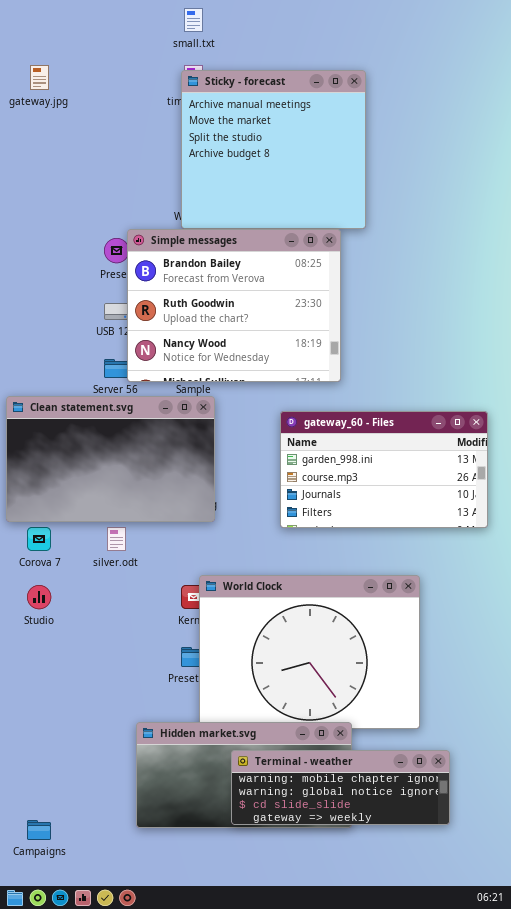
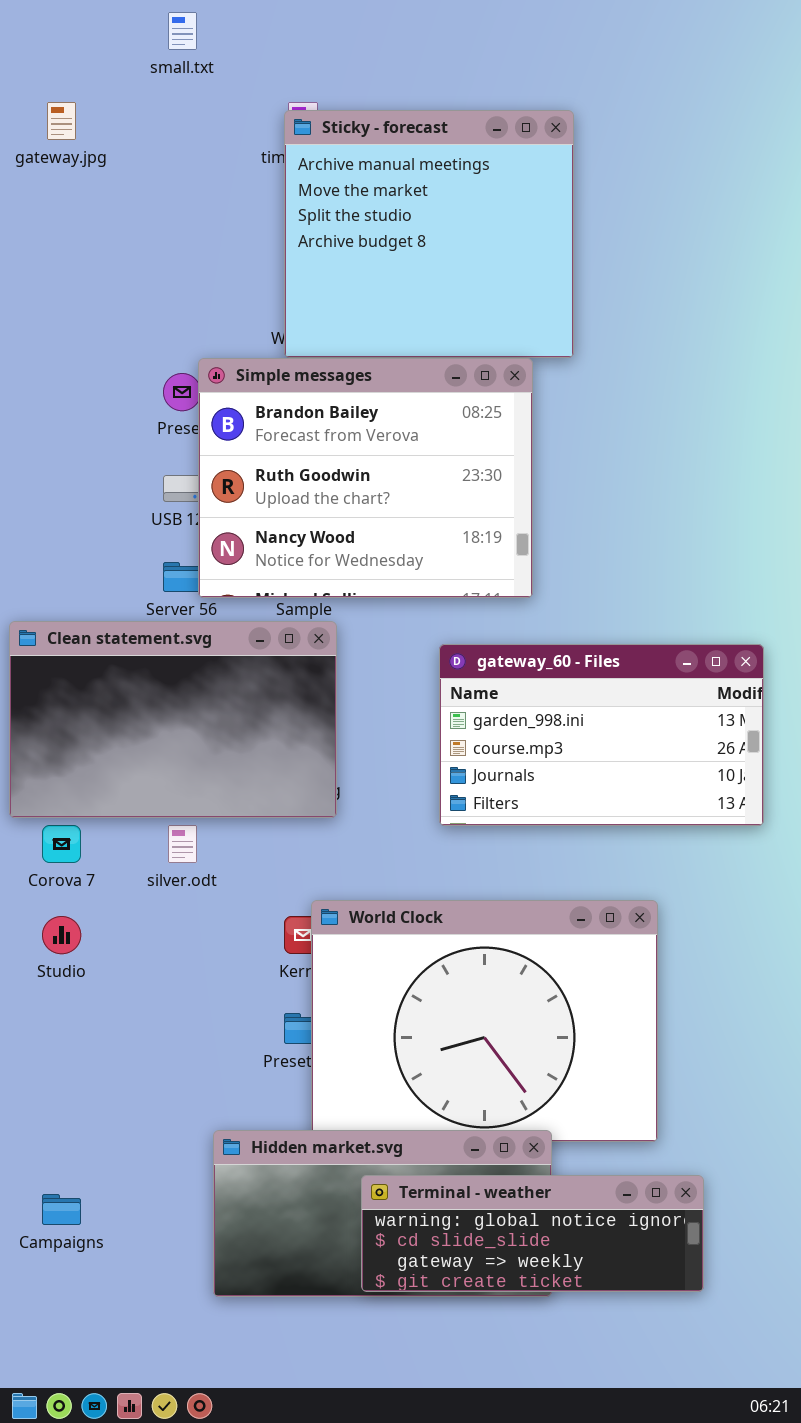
small.txt: [184,8,203,32] -> [168,12,197,50], moved
Terminal - weather: [231,750,450,825] -> [361,1175,704,1292], scrolled down 1 row
Campaigns: [27,820,51,840] -> [42,1194,81,1225], moved

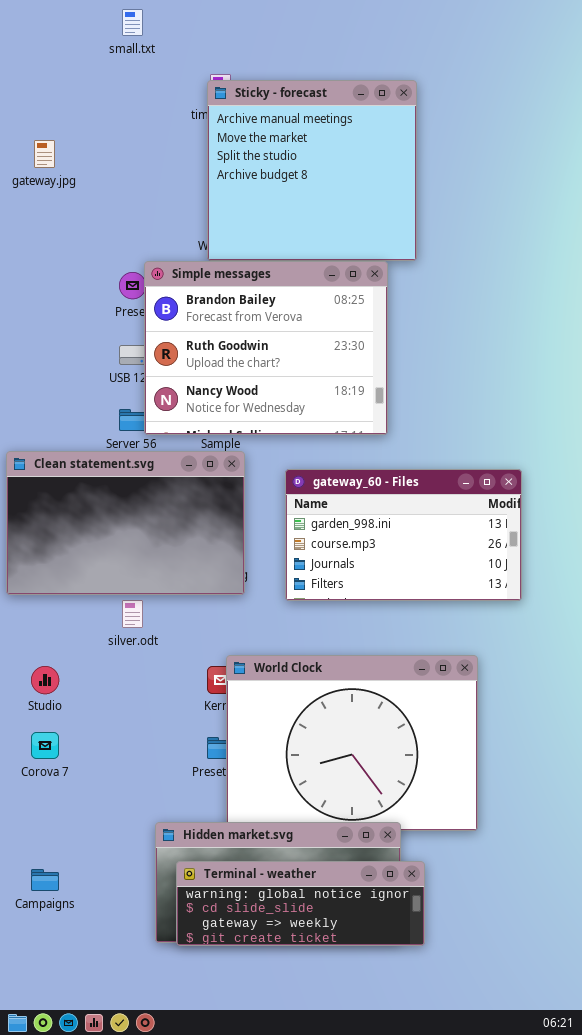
gateway.jpg: [47,102,76,140] -> [34,140,55,168], moved
gateway_60 - Files: [439,644,764,826] -> [285,469,522,601], moved
Corova 7: [42,825,81,863] -> [31,732,59,759], moved
Terminal - weather: [361,1175,704,1292] -> [176,861,425,946], moved

